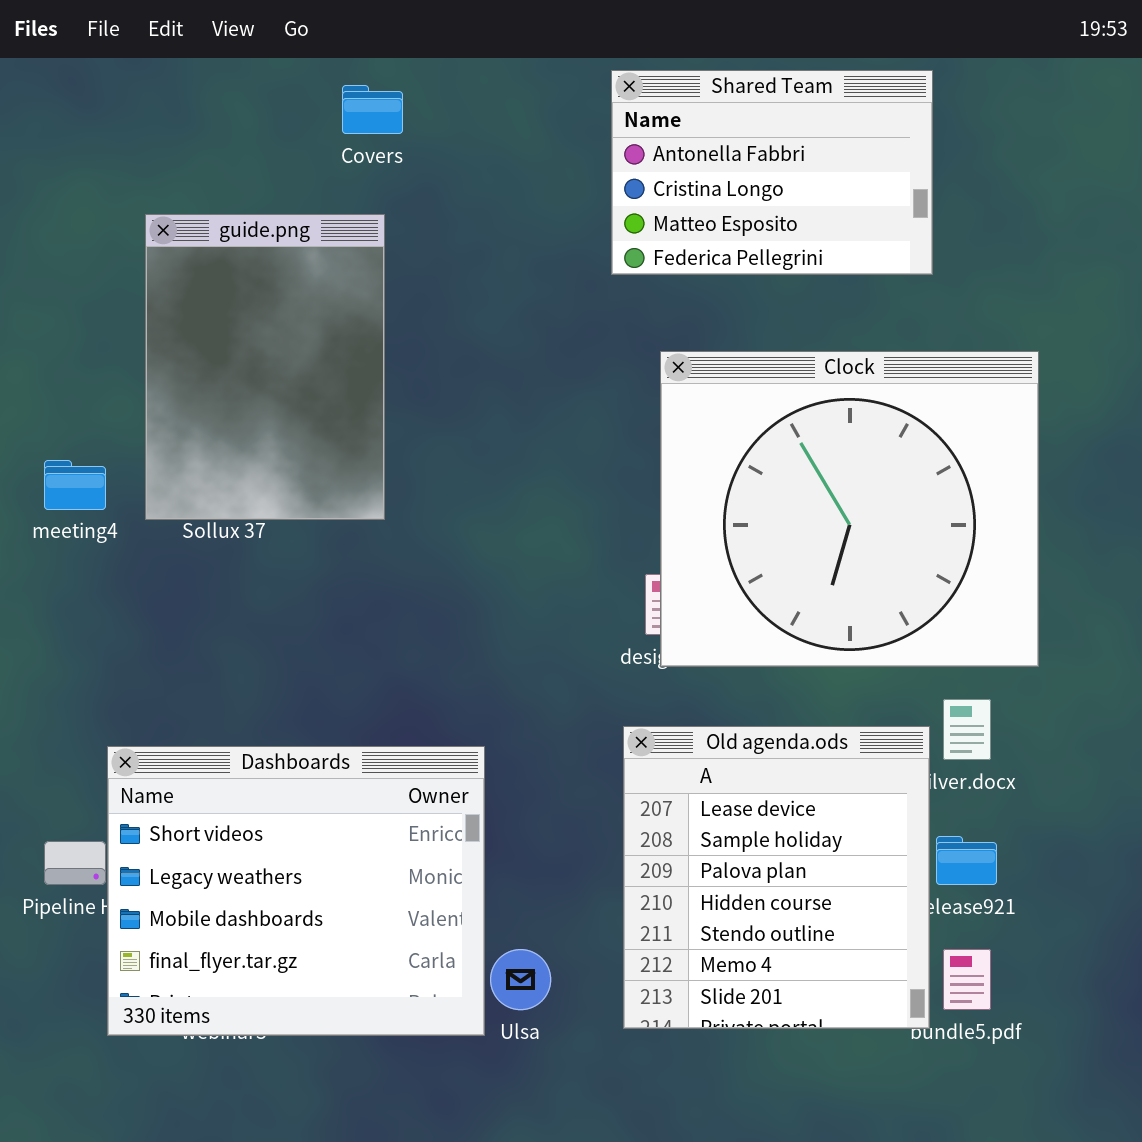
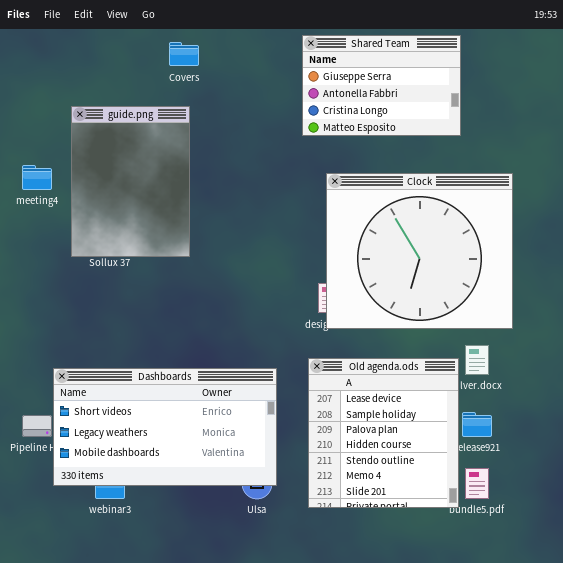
Shared Team: [611,70,933,275] -> [302,35,461,136], scrolled up 1 row
meeting4: [44,460,106,510] -> [22,165,52,190], moved
Dashboards: [107,746,485,1036] -> [53,368,277,486], resized

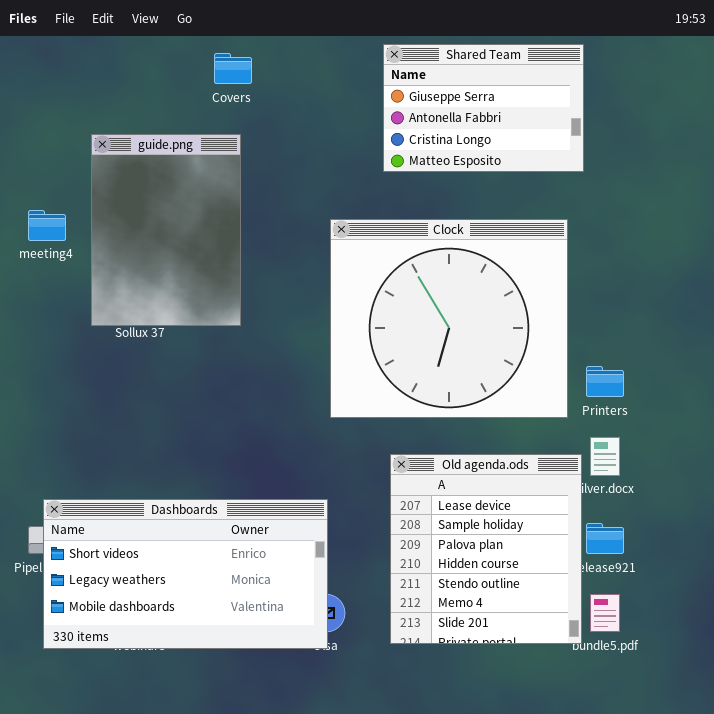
Clock: [326,173,513,329] -> [330,219,568,418], moved
Dashboards: [53,368,277,486] -> [43,499,328,649], moved

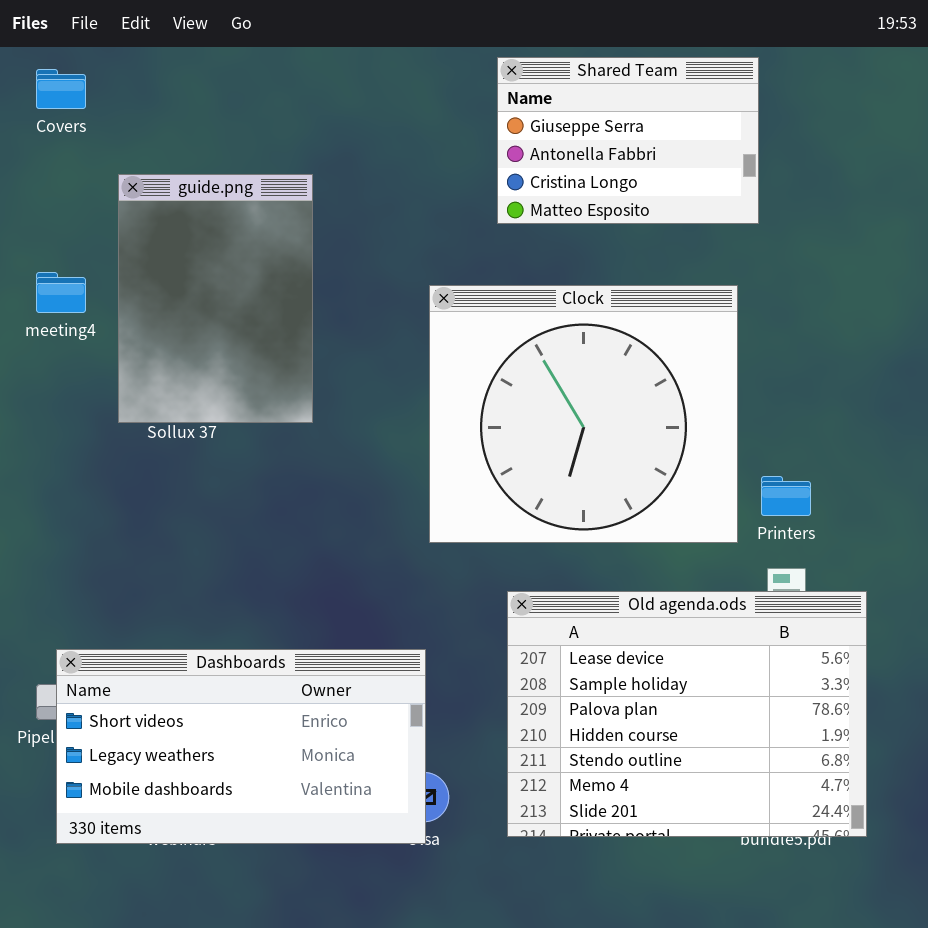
Covers: [214,53,252,84] -> [36,69,86,109], moved
Old agenda.ods: [390,454,582,644] -> [507,591,867,837], resized

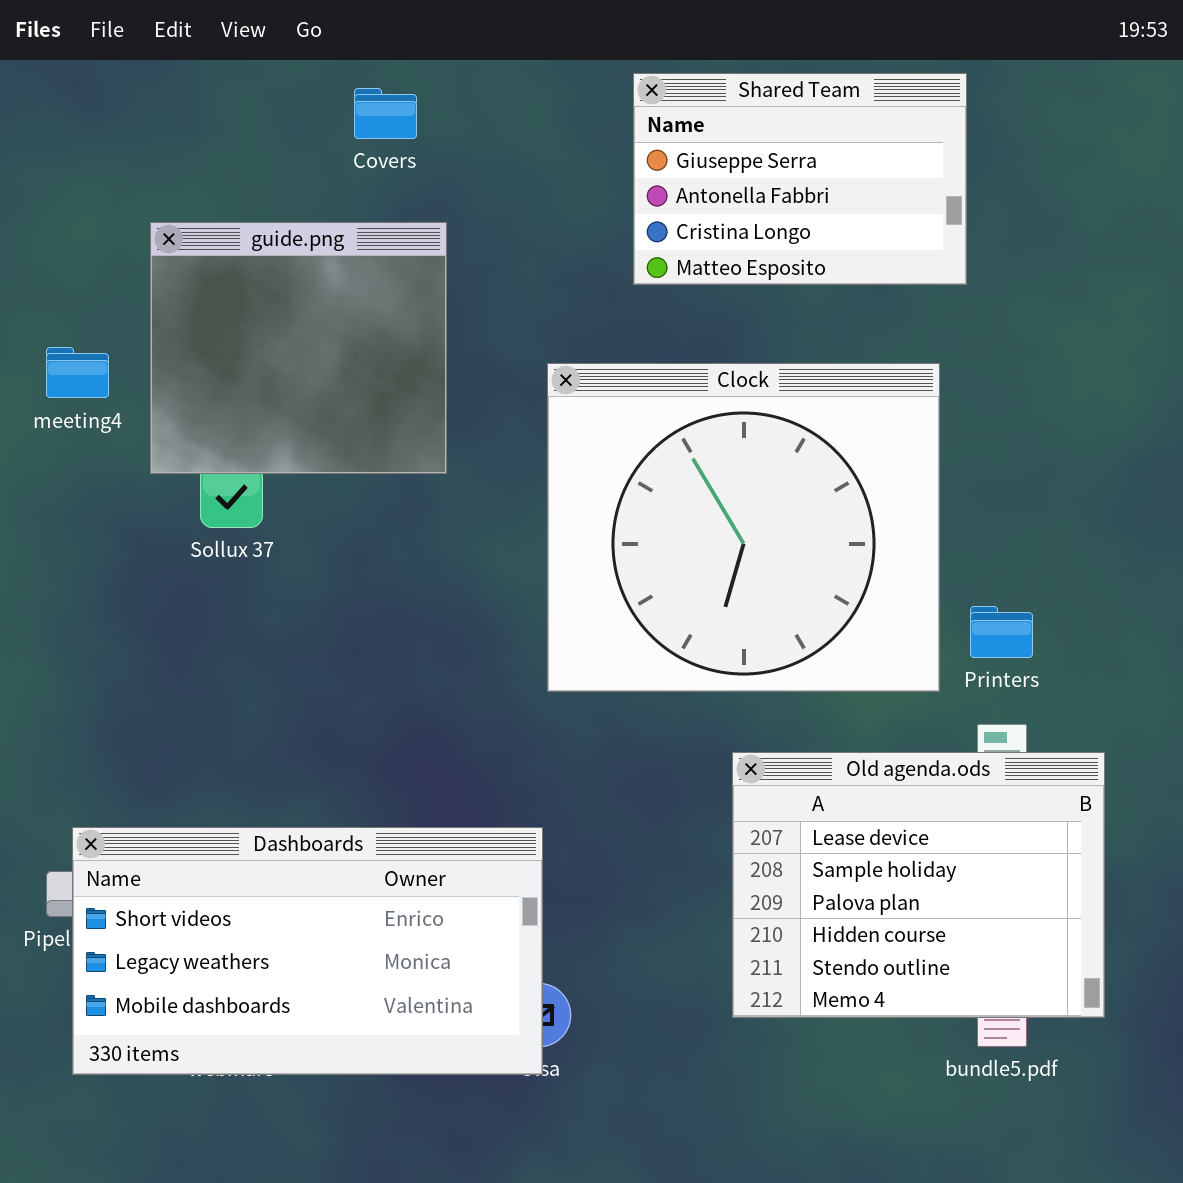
Covers: [36,69,86,109] -> [354,88,417,139], moved
guide.png: [118,174,313,423] -> [150,222,447,474], resized
Old agenda.ods: [507,591,867,837] -> [732,752,1105,1018], resized

